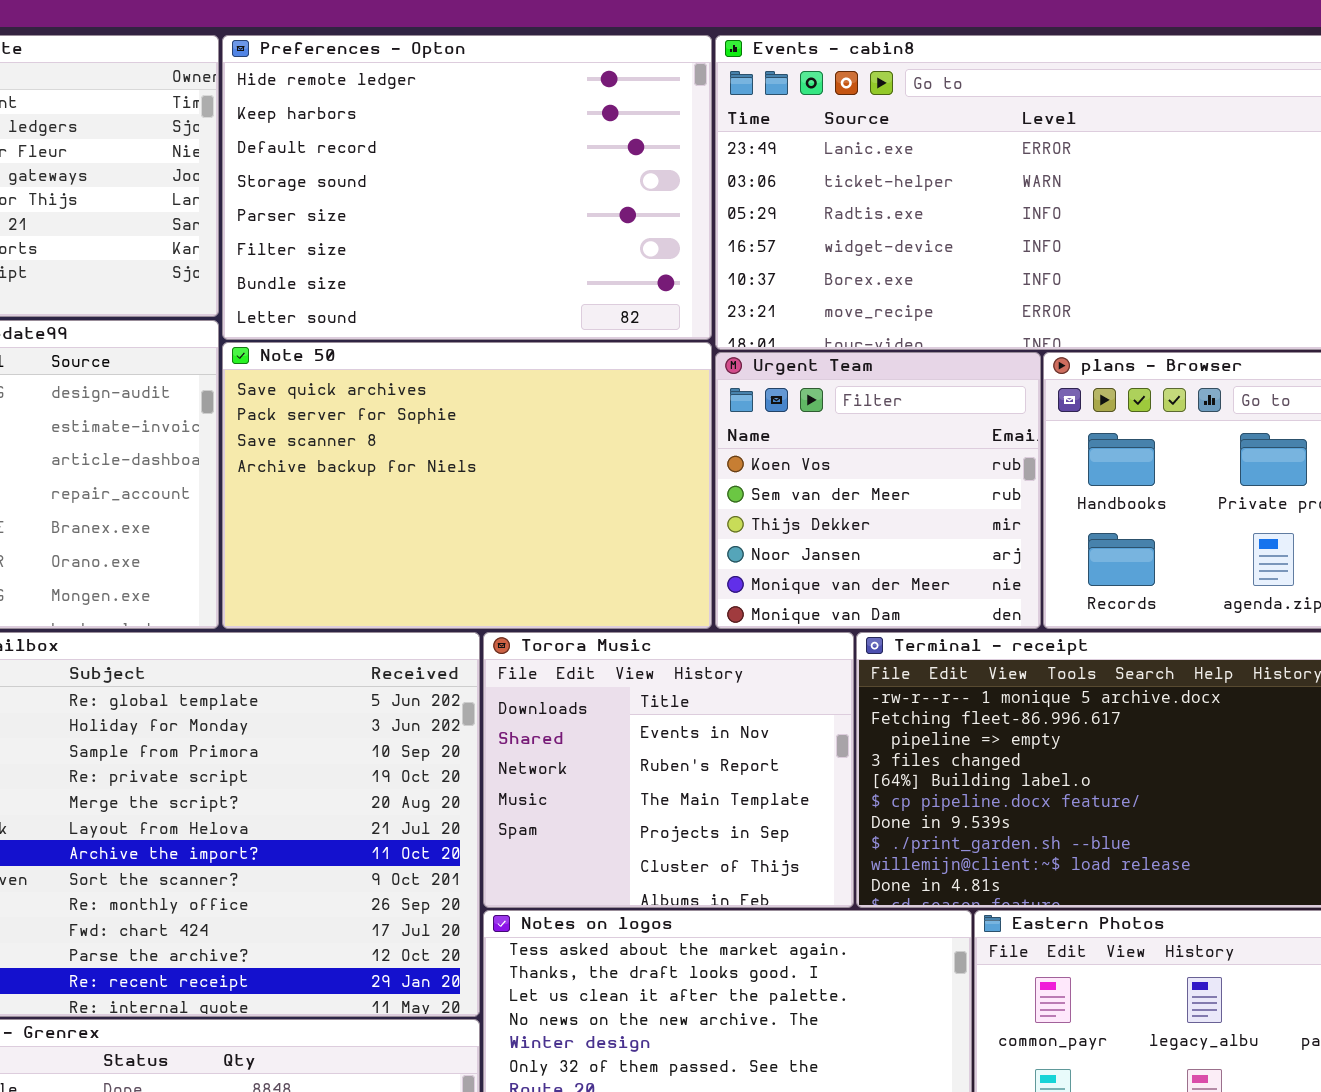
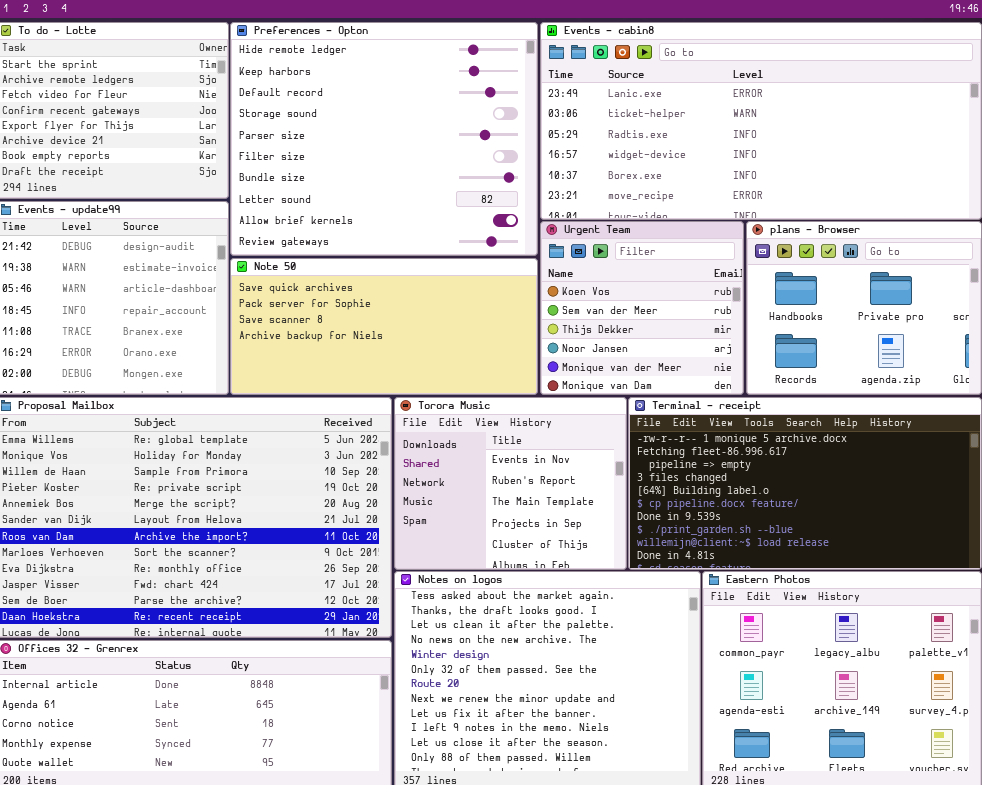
Preferences - Opton: [222,35,712,340] -> [230,22,538,256], resized
Note 50: [222,342,712,629] -> [230,258,538,395], resized

